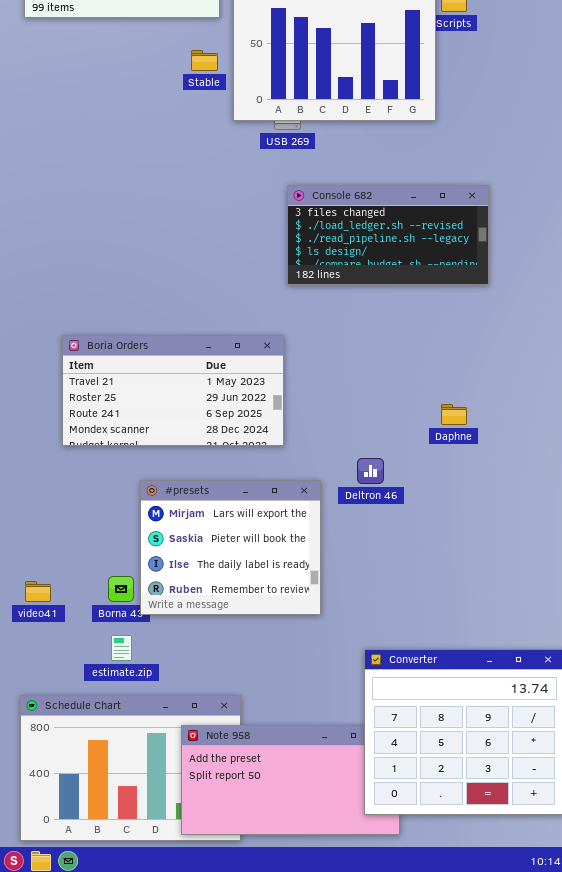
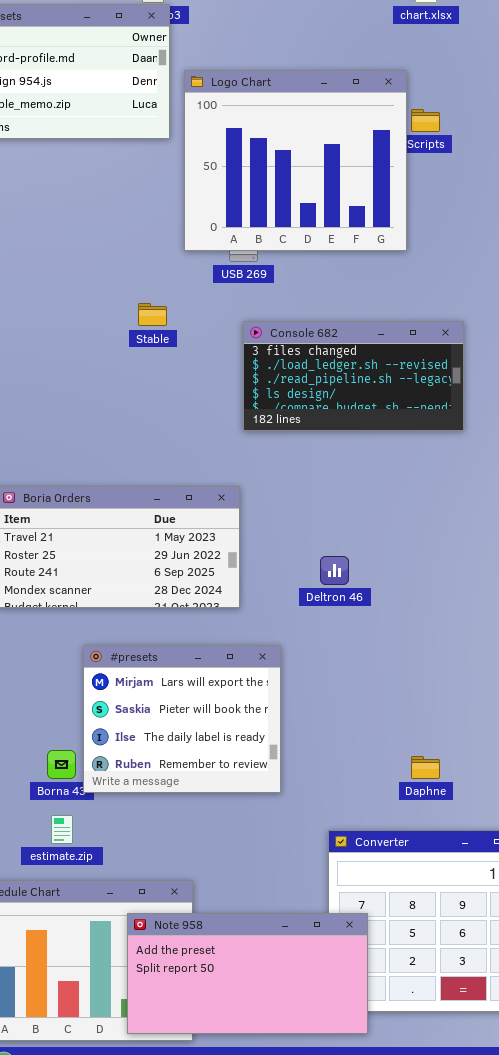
Stable: [191,50,218,71] -> [138,303,167,326], moved
Daphne: [441,404,467,425] -> [411,756,440,779], moved
Deltron 46: [357,458,384,484] -> [320,556,349,585], moved
Note 958: [181,725,400,835] -> [127,913,368,1034], raised

